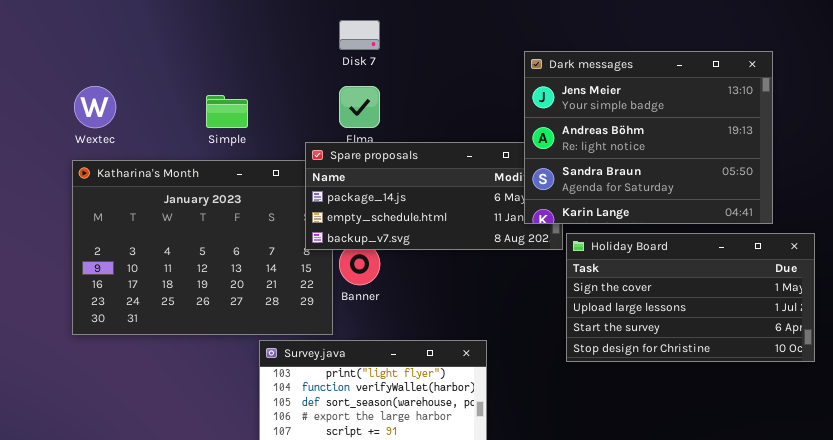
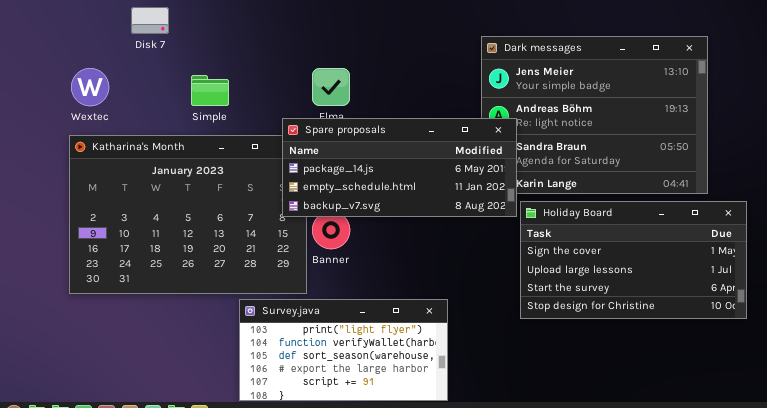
Disk 7: [339,20,380,50] -> [131,7,169,34], moved
Spare proposals: [305,142,563,250] -> [282,118,517,217], raised

